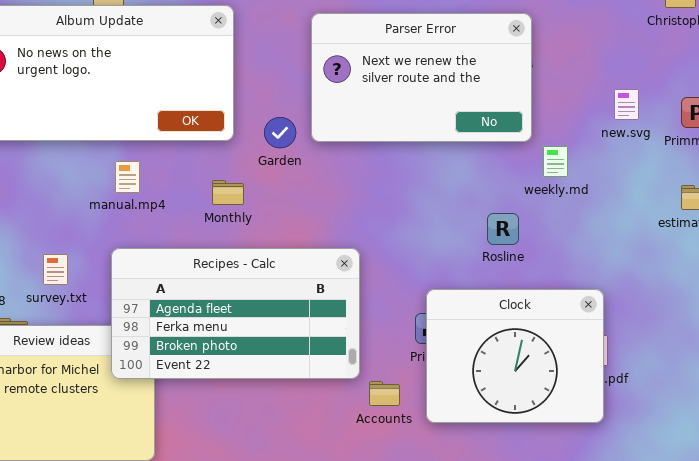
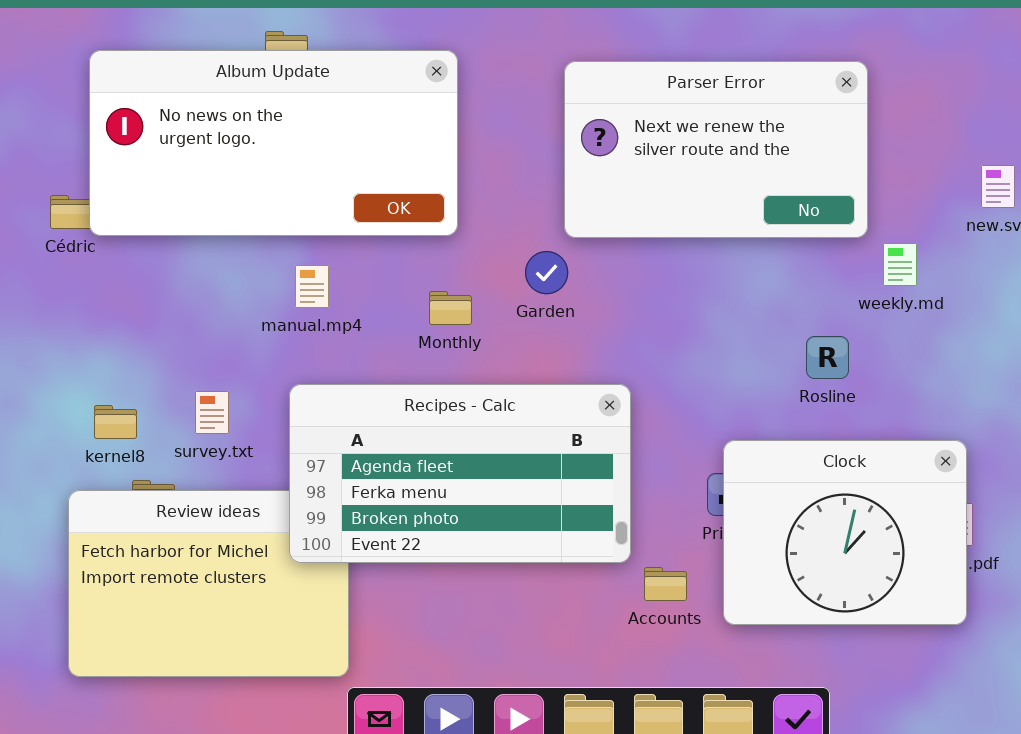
Garden: [264,117,296,148] -> [525,251,568,294], moved

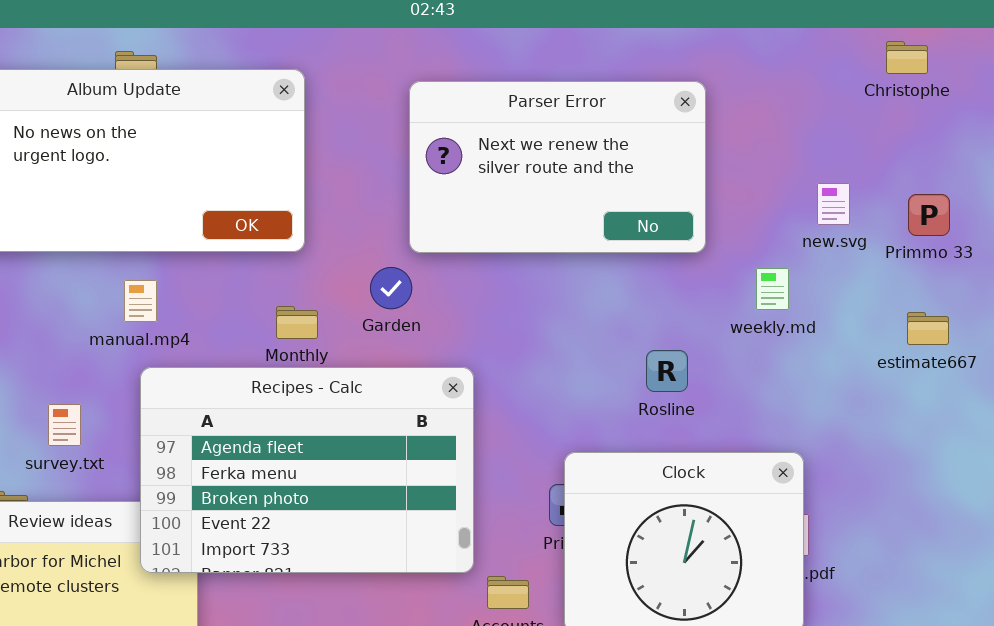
weekly.md: [883,243,917,286] -> [756,268,789,310], moved
manual.mp4: [295,265,329,308] -> [124,280,157,322], moved
Recipes - Calc: [289,384,631,563] -> [140,367,474,573], resized

